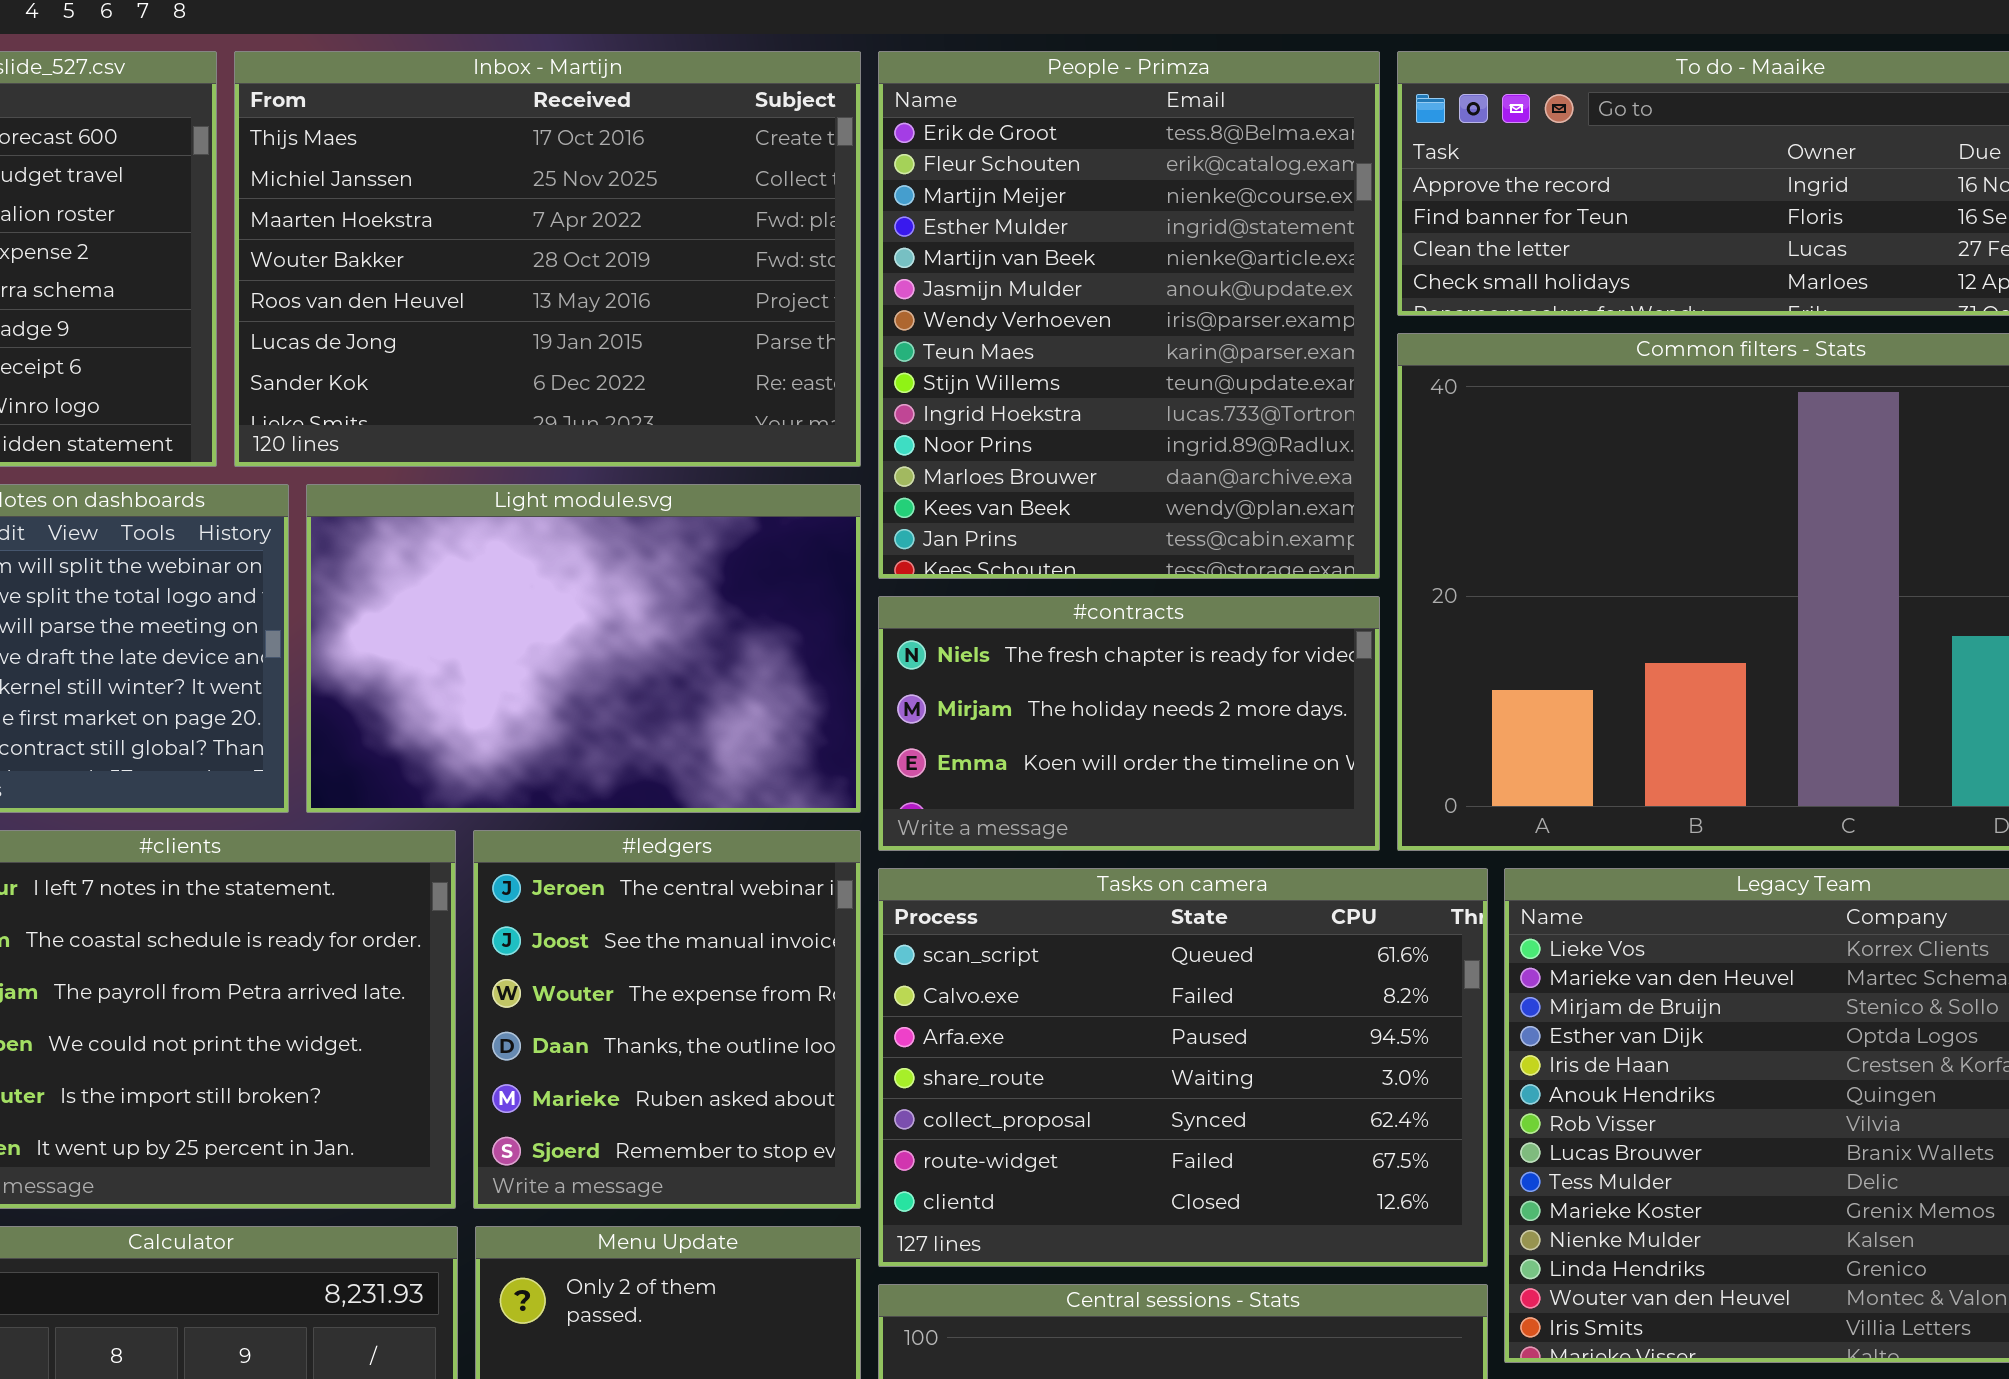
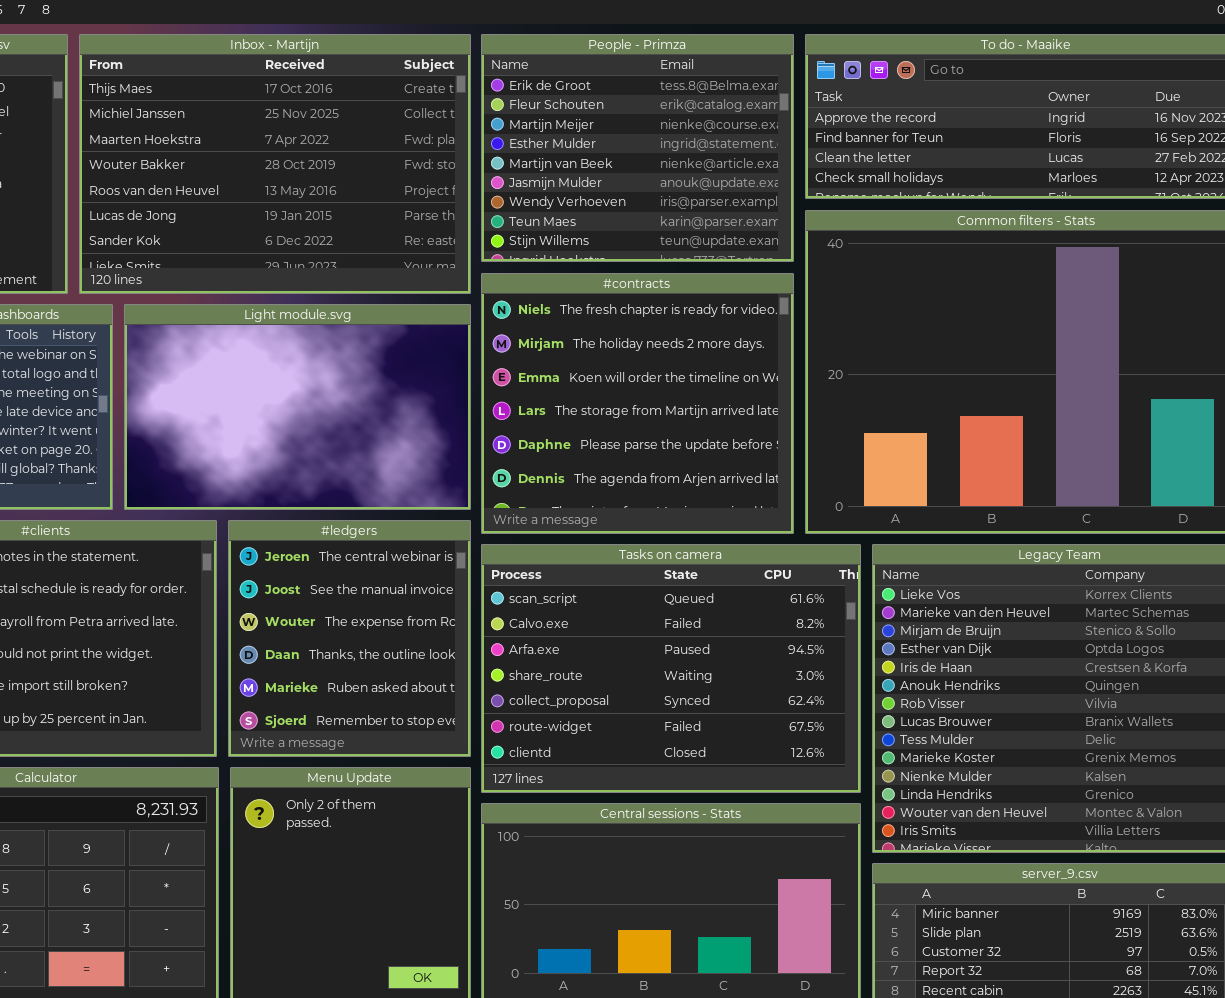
People - Primza: [878,51,1380,579] -> [481,34,794,262], resized
#contracts: [878,596,1380,851] -> [481,273,794,534], resized

